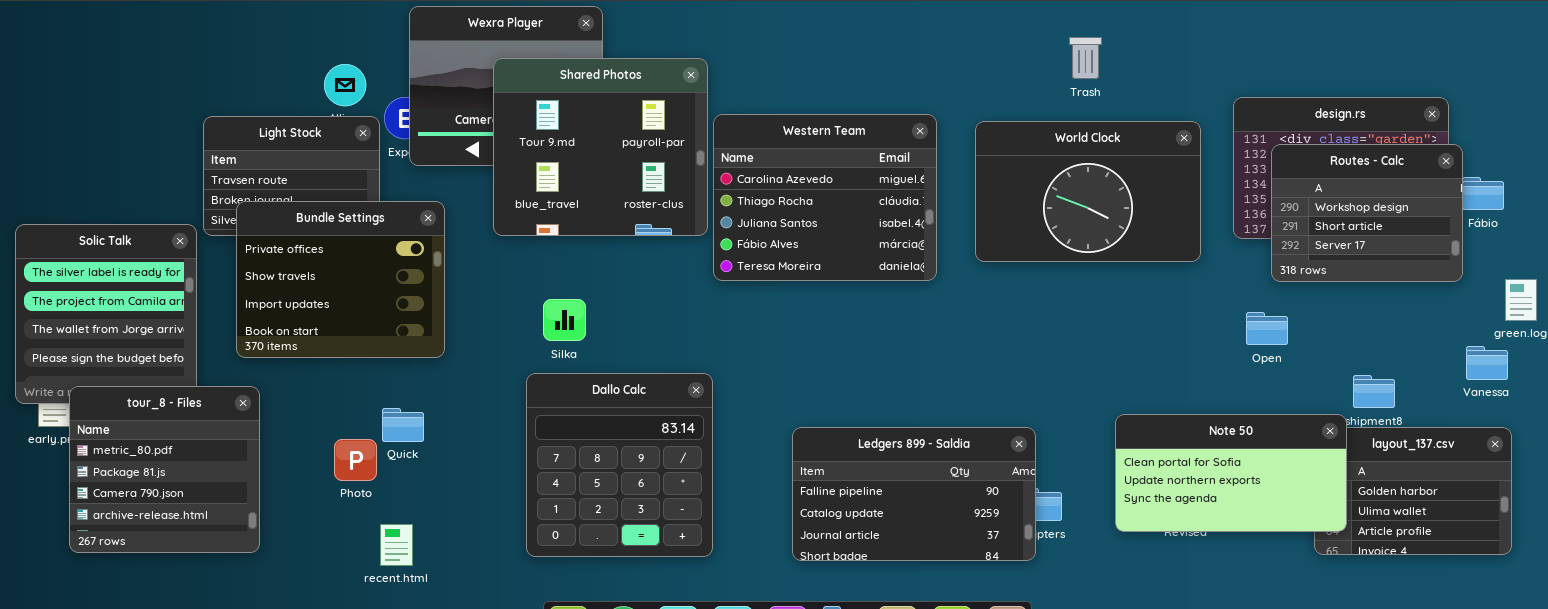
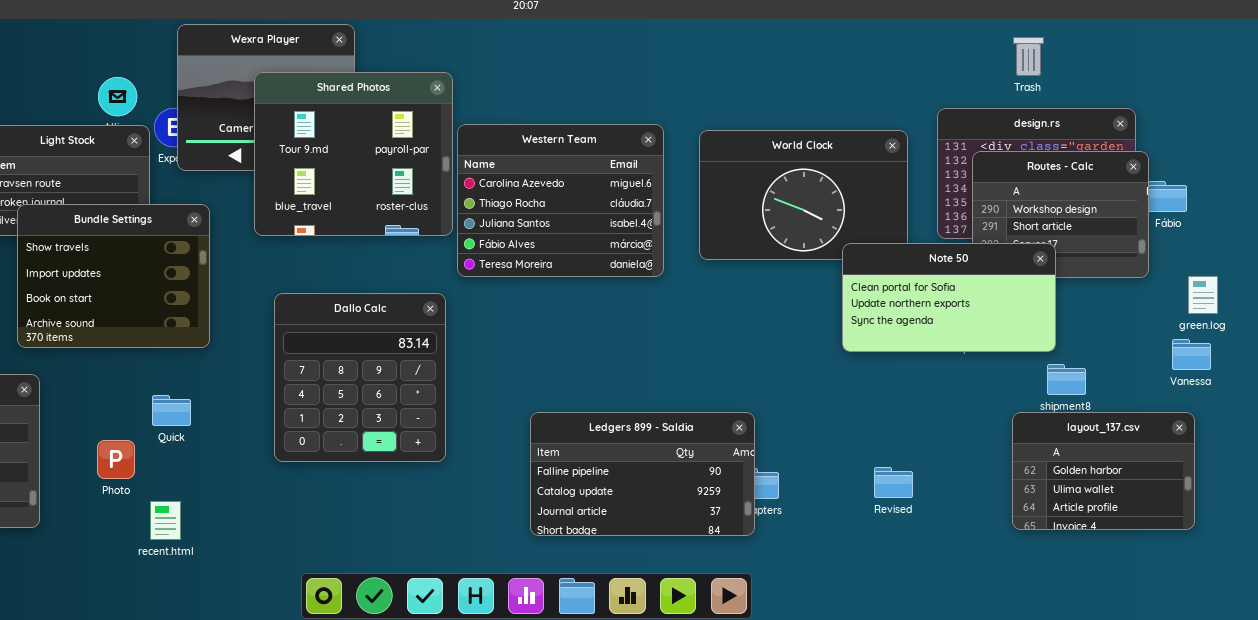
Trash: [1069,37,1102,79] -> [1013,37,1044,76], moved
Bundle Settings: [236,201,445,358] -> [17,204,210,348], scrolled down 1 row
Vanessa: [1466,346,1508,380] -> [1172,339,1211,370], moved
Dallo Calc: [526,373,713,557] -> [274,293,446,462], moved
Note 50: [1115,414,1347,532] -> [842,243,1056,352], moved
Photo: [334,439,377,481] -> [97,440,135,479], moved

